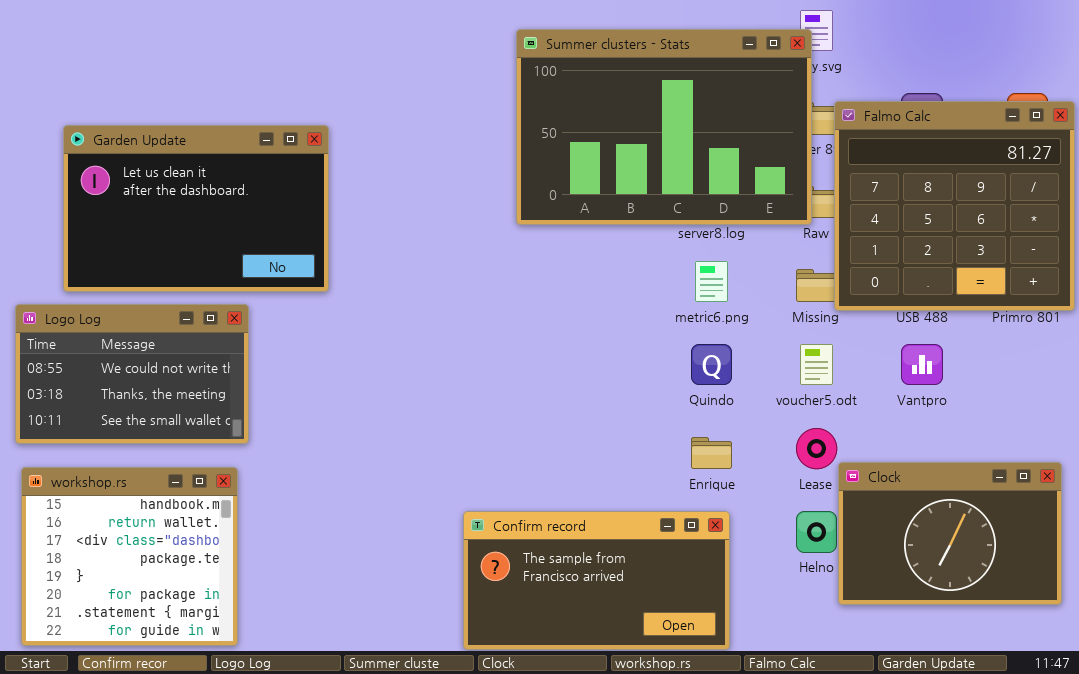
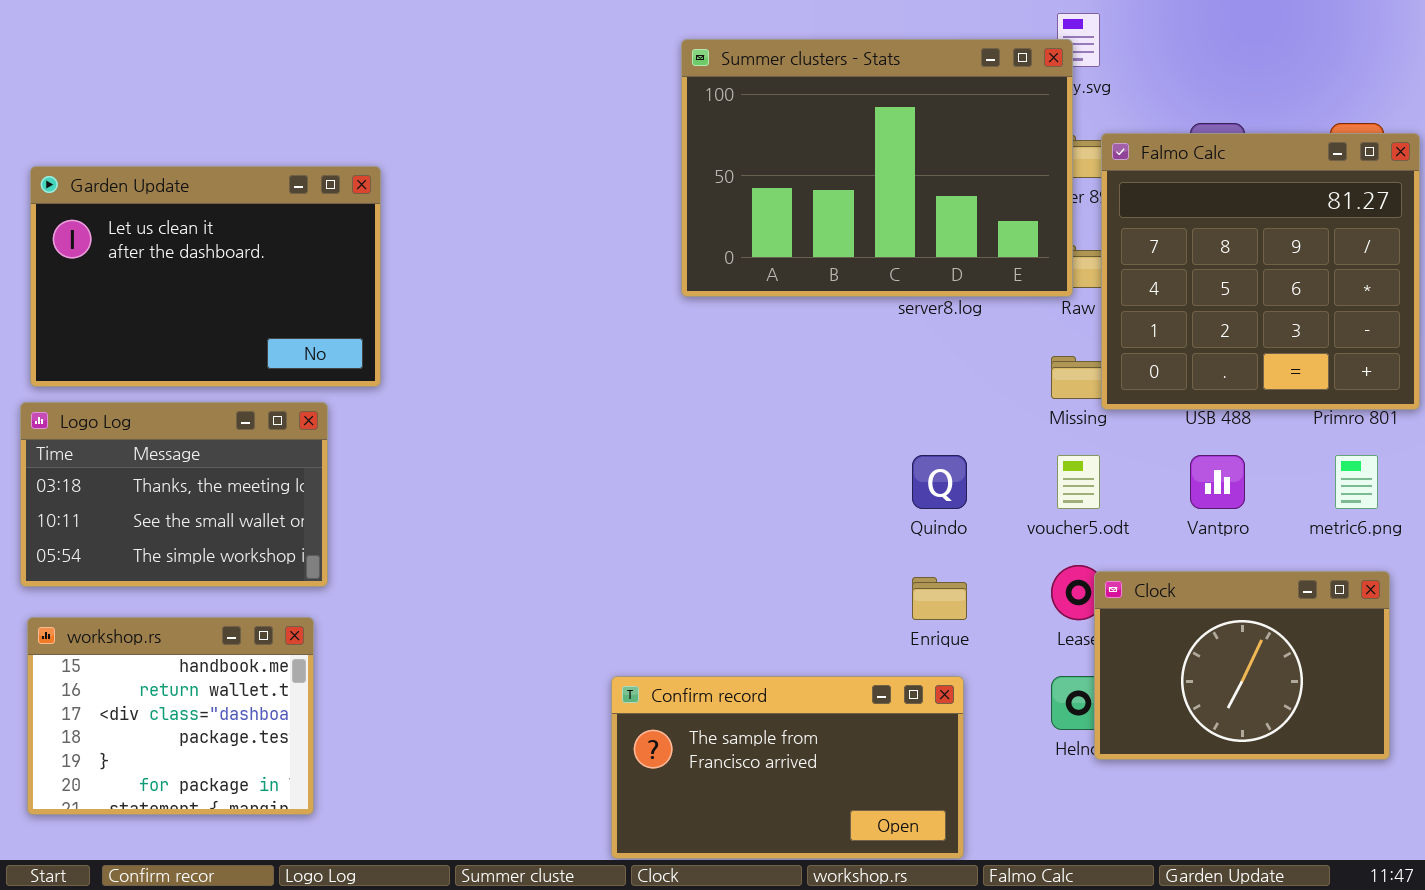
Garden Update: [63,125,329,292] -> [30,166,381,387], moved
metric6.png: [695,261,728,302] -> [1335,455,1378,509], moved
Logo Log: [15,304,249,444] -> [20,402,328,587], scrolled down 1 row
Clock: [838,462,1062,605] -> [1094,571,1390,760], moved
workshop.rs: [21,467,238,646] -> [27,617,314,815], resized

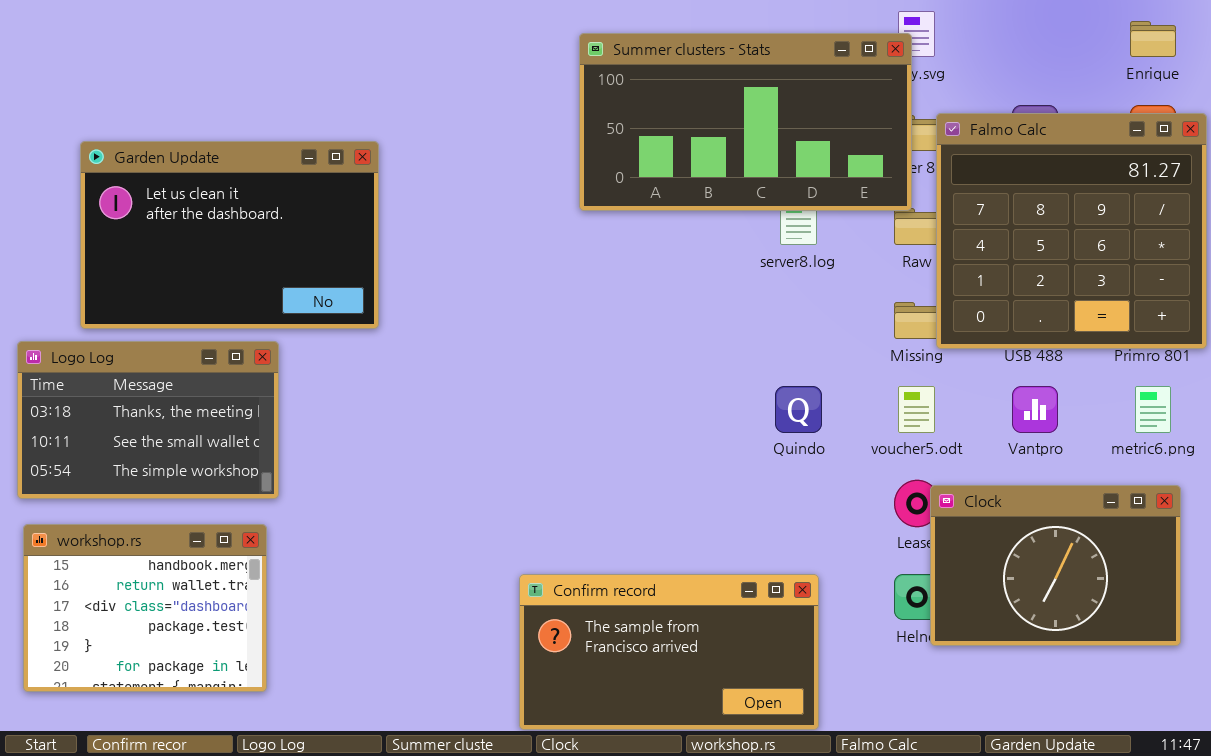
Summer clusters - Stats: [681,39,1073,297] -> [579,33,912,211], resized
Garden Update: [30,166,381,387] -> [80,141,379,329], moved
Enrique: [912,577,967,620] -> [1130,21,1176,57], moved

